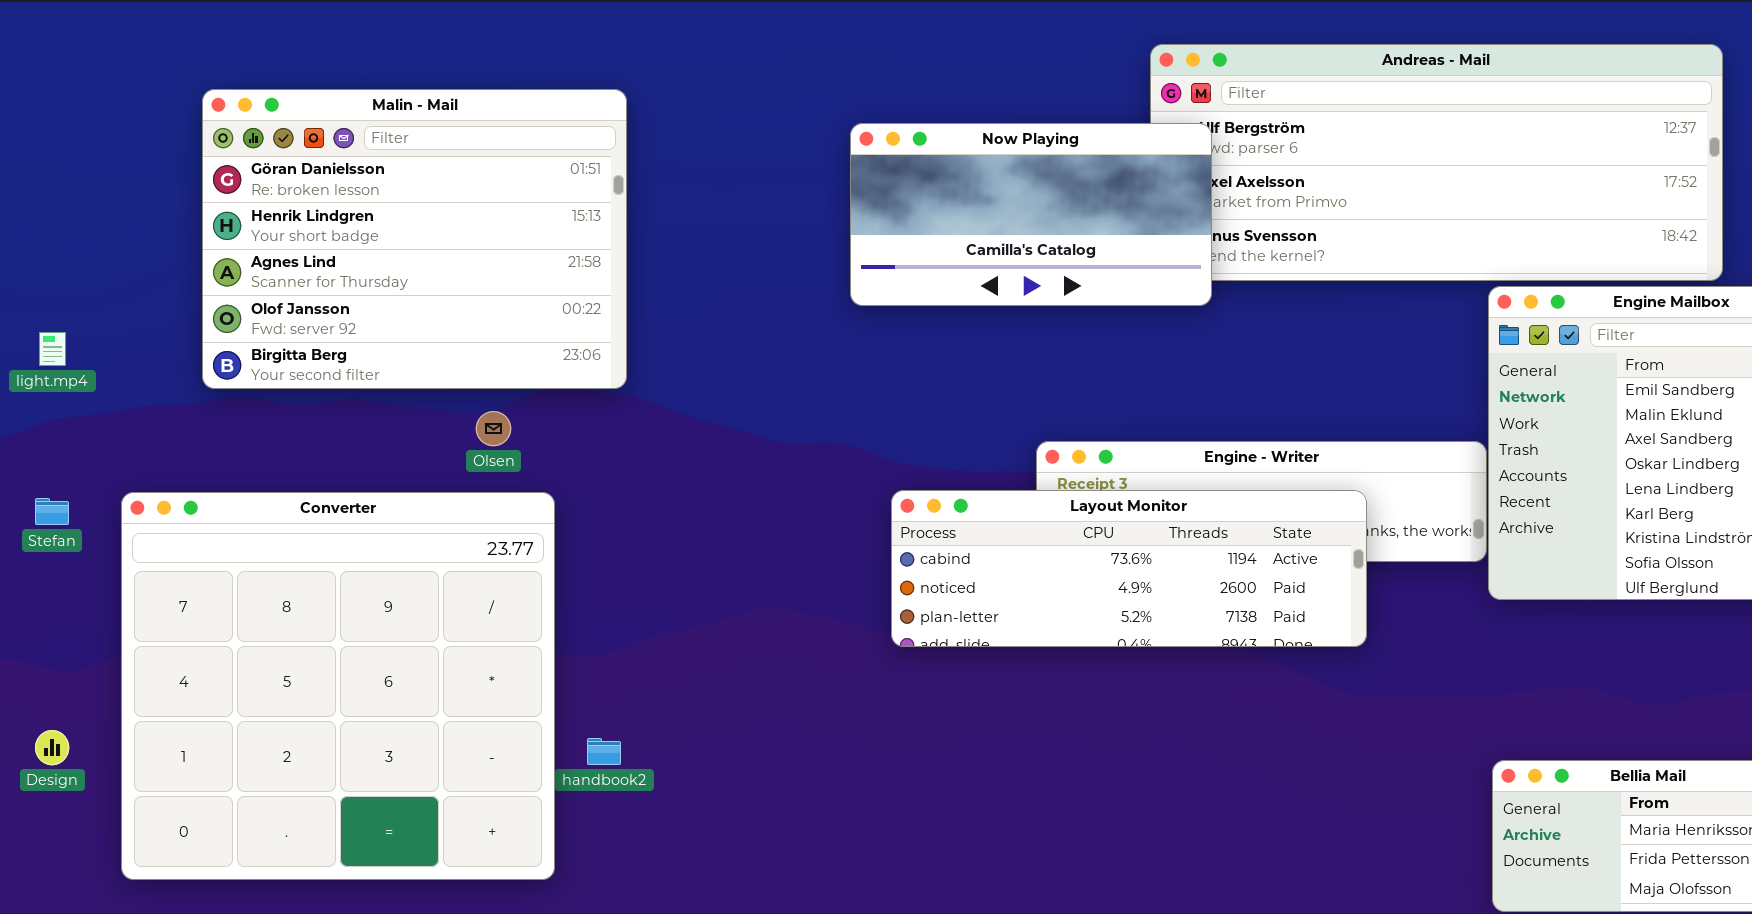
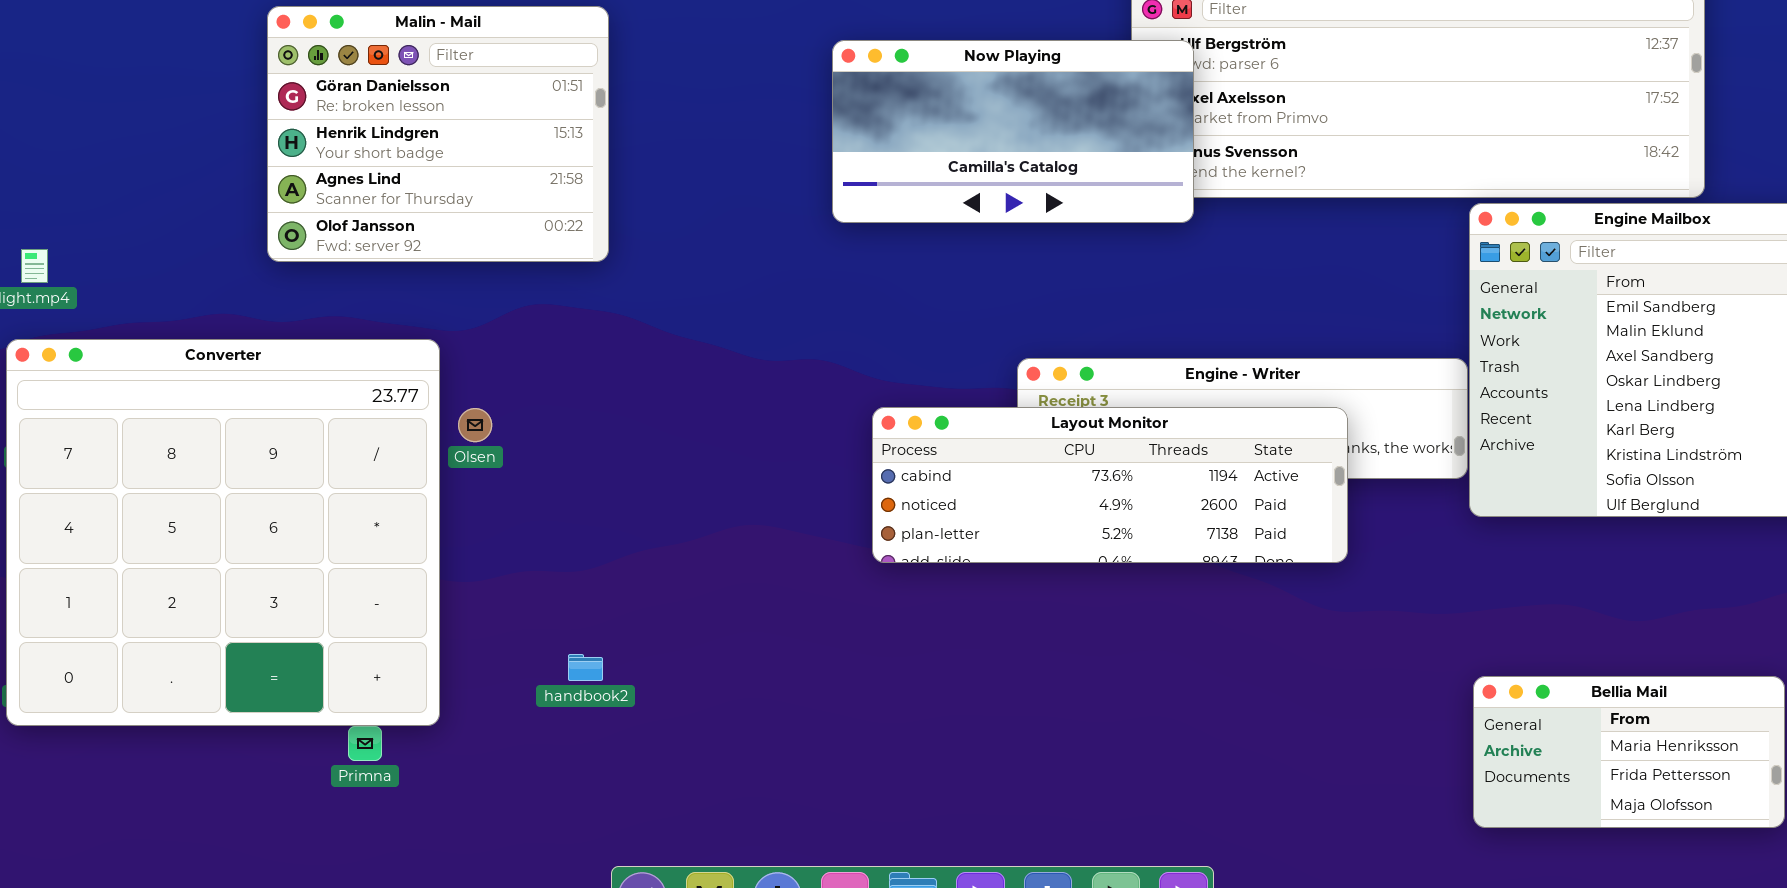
Malin - Mail: [202,89,627,389] -> [267,6,609,262], resized
Olsen: [476,411,511,446] -> [458,408,492,442], moved
Converter: [121,492,555,880] -> [6,339,440,726], moved

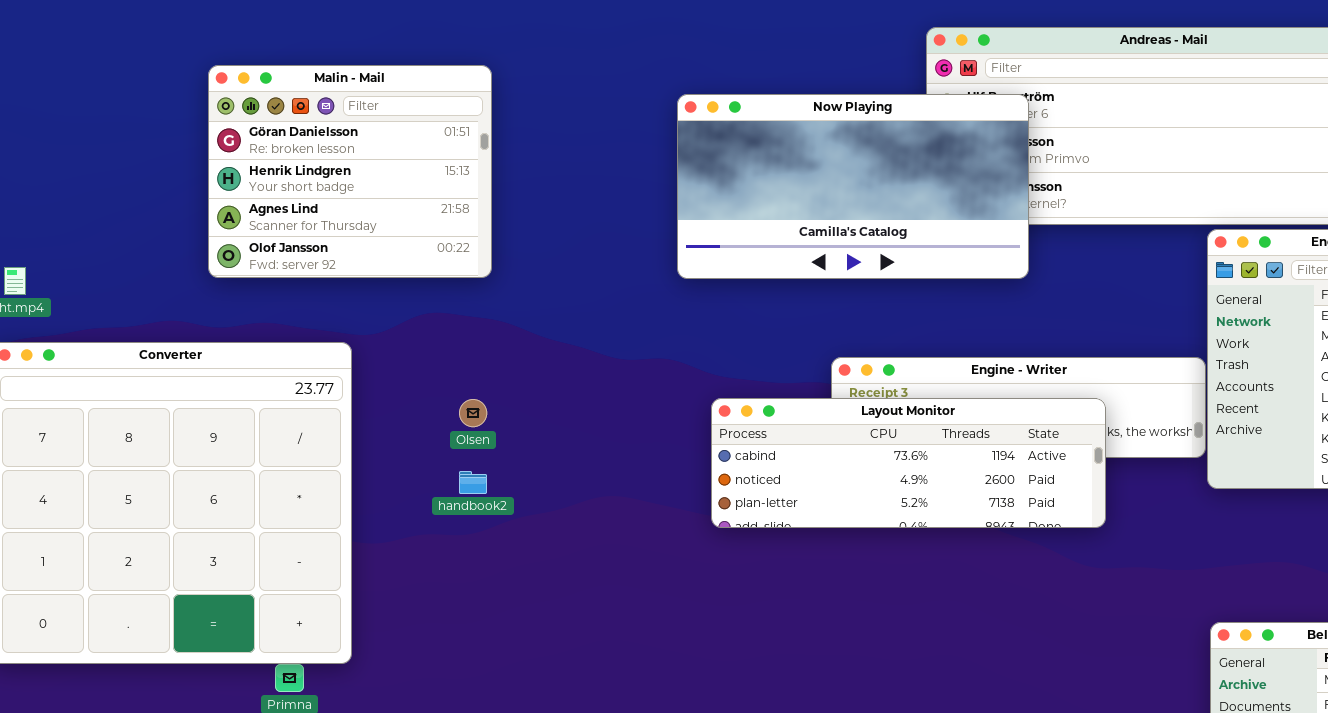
Now Playing: [832,40,1194,223] -> [677,94,1029,279], resized
Olsen: [458,408,492,442] -> [459,399,487,427], moved
handbook2: [568,654,603,681] -> [459,471,487,494], moved

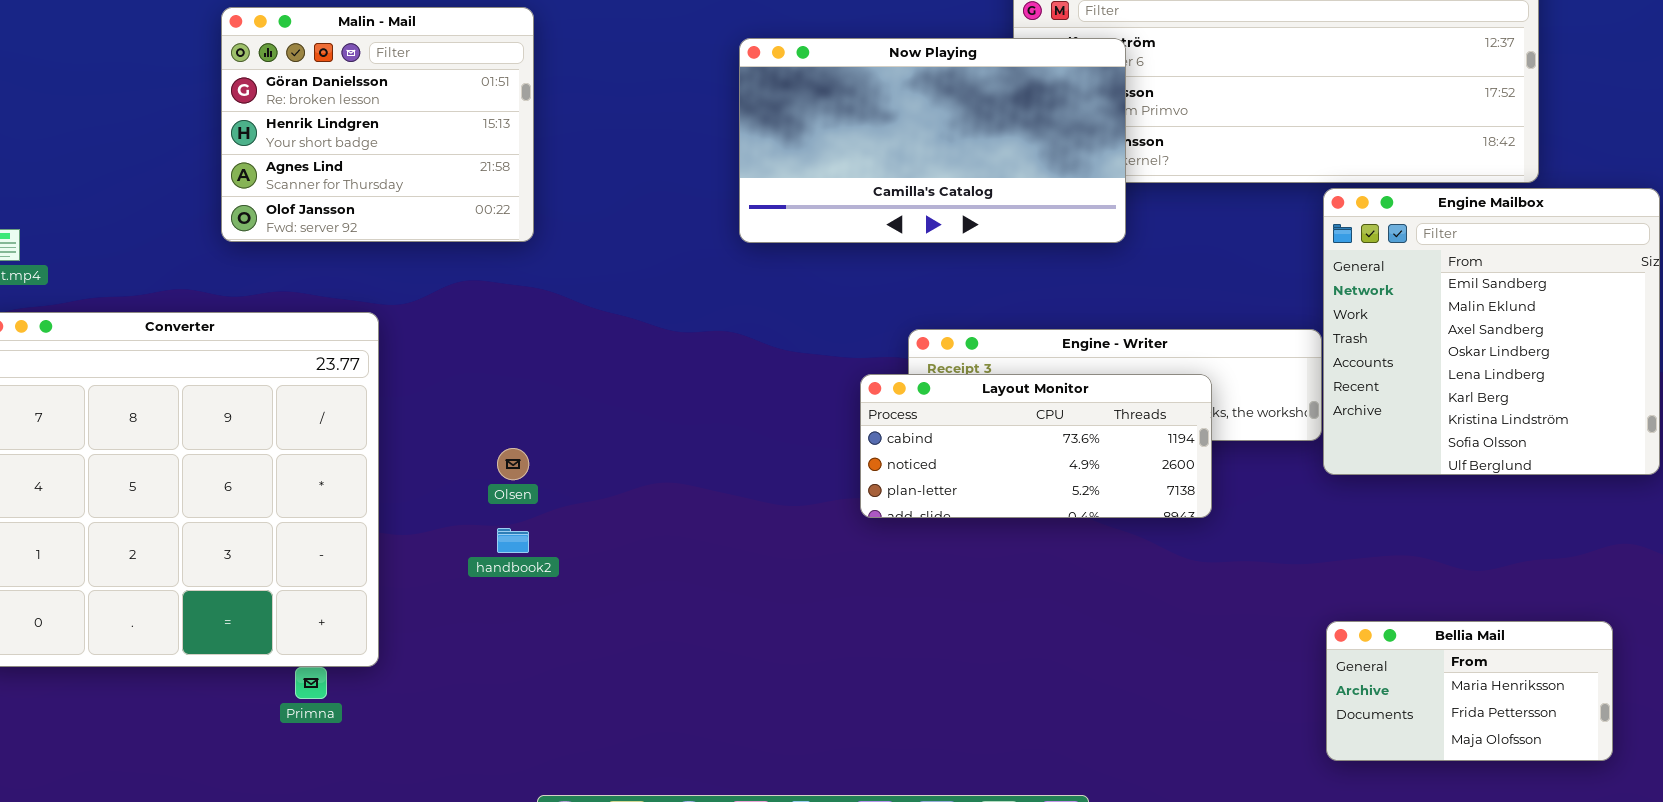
Layout Monitor: [711,398,1106,528] -> [860,374,1212,518], resized
Olsen: [459,399,487,427] -> [497,448,529,480], moved
handbook2: [459,471,487,494] -> [497,528,529,553], moved

